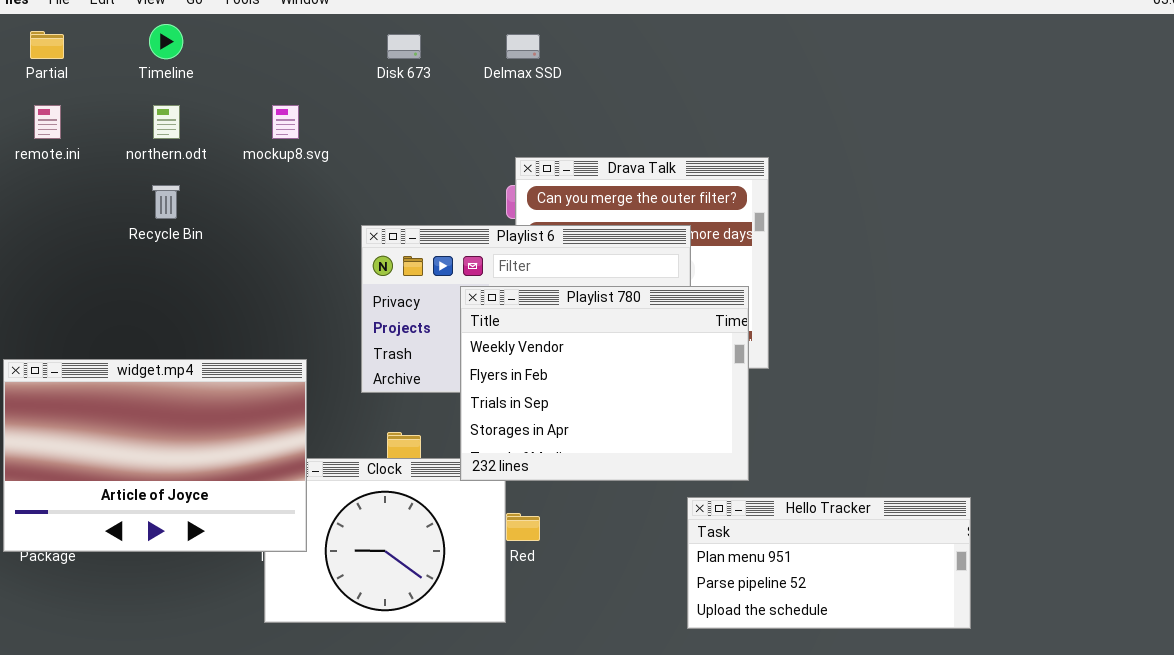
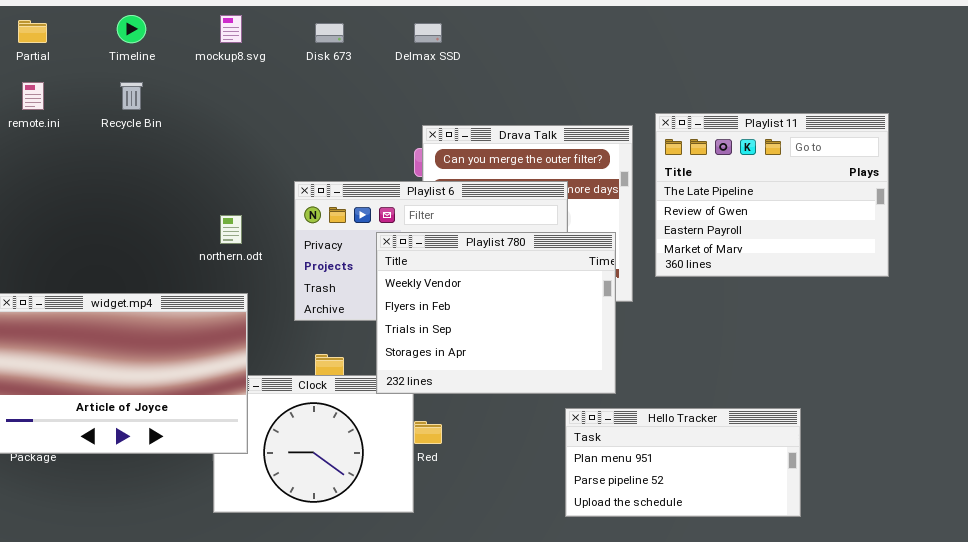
northern.odt: [153,105,180,139] -> [220,215,242,244], moved
mockup8.svg: [272,105,299,139] -> [220,15,242,43], moved
Playlist 11: none -> [655,113,889,277], opened
Recycle Bin: [152,185,180,219] -> [120,82,143,110], moved

